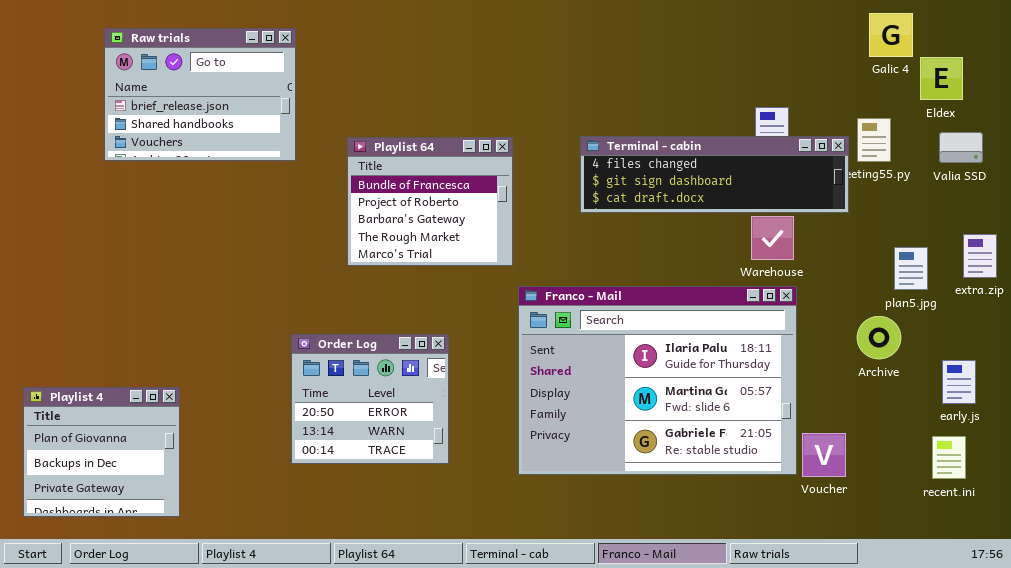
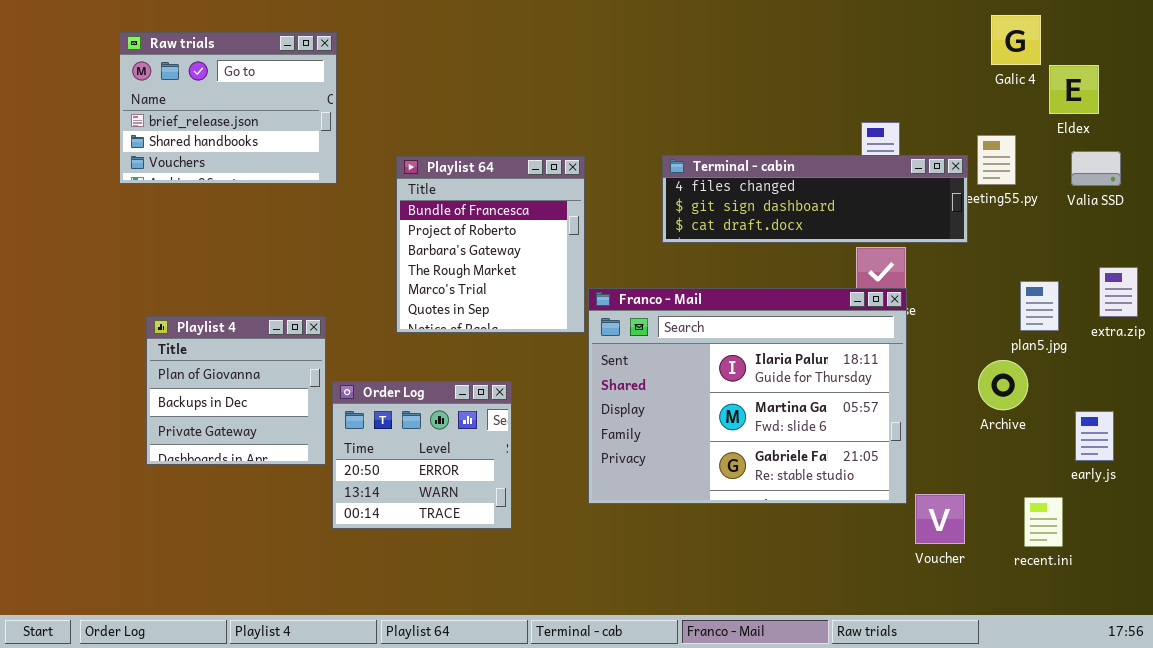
Playlist 64: [347,137,513,266] -> [396,156,585,333], resized
Franco - Mail: [518,286,797,475] -> [588,288,907,504], moved
Playlist 4: [23,387,180,517] -> [146,316,326,465], moved
recent.ini: [932,436,966,479] -> [1024,497,1063,547], moved

